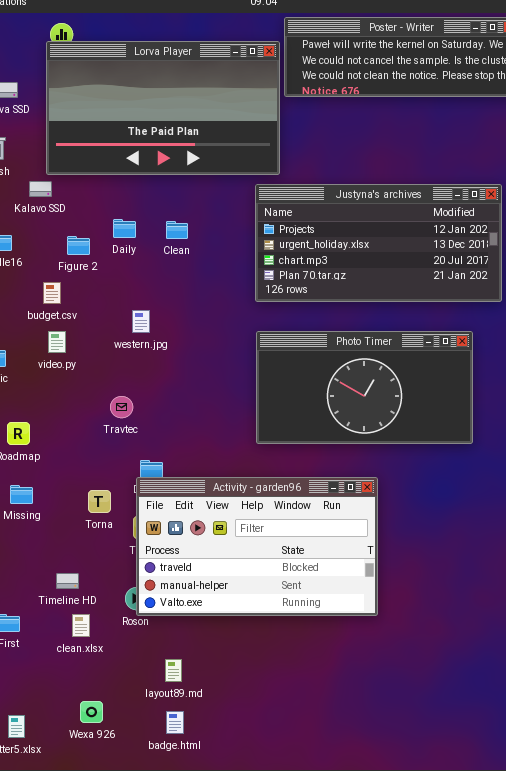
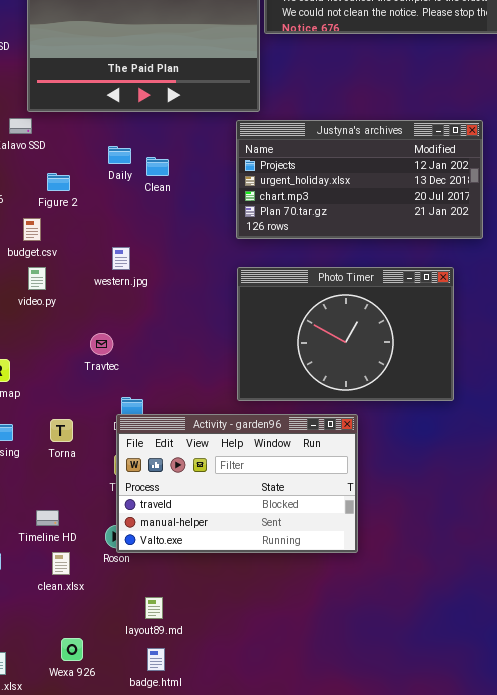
Daily: [113,219,136,238] -> [108,146,131,164], moved
Photo Timer: [256,331,473,444] -> [237,267,454,401], resized
Torna: [88,490,111,513] -> [50,419,73,442], moved

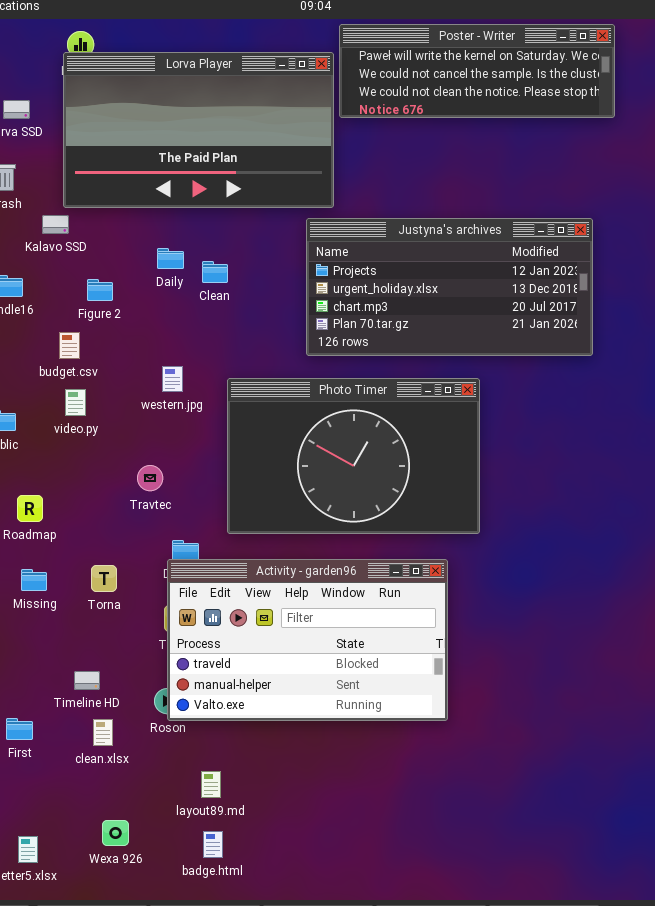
Photo Timer: [237,267,454,401] -> [227,378,480,534], moved

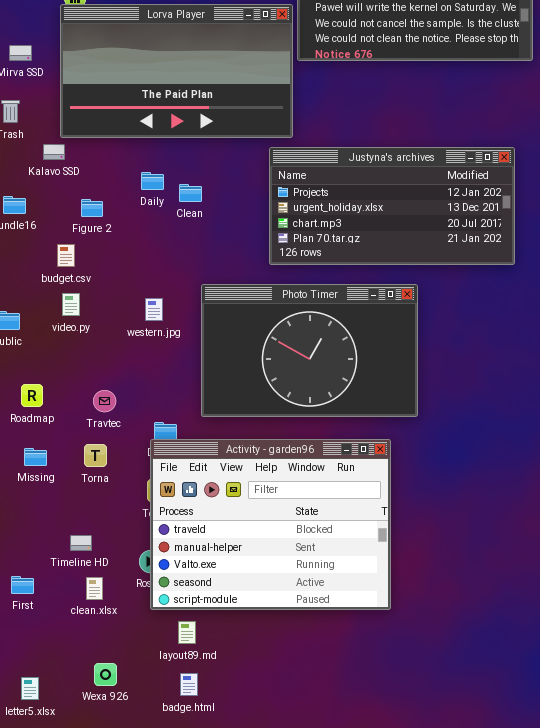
western.jpg: [162,366,183,392] -> [145,298,163,321], moved
Travtec: [137,465,163,491] -> [93,390,116,412], moved
Activity - garden96: [167,559,448,721] -> [150,439,391,610], resized

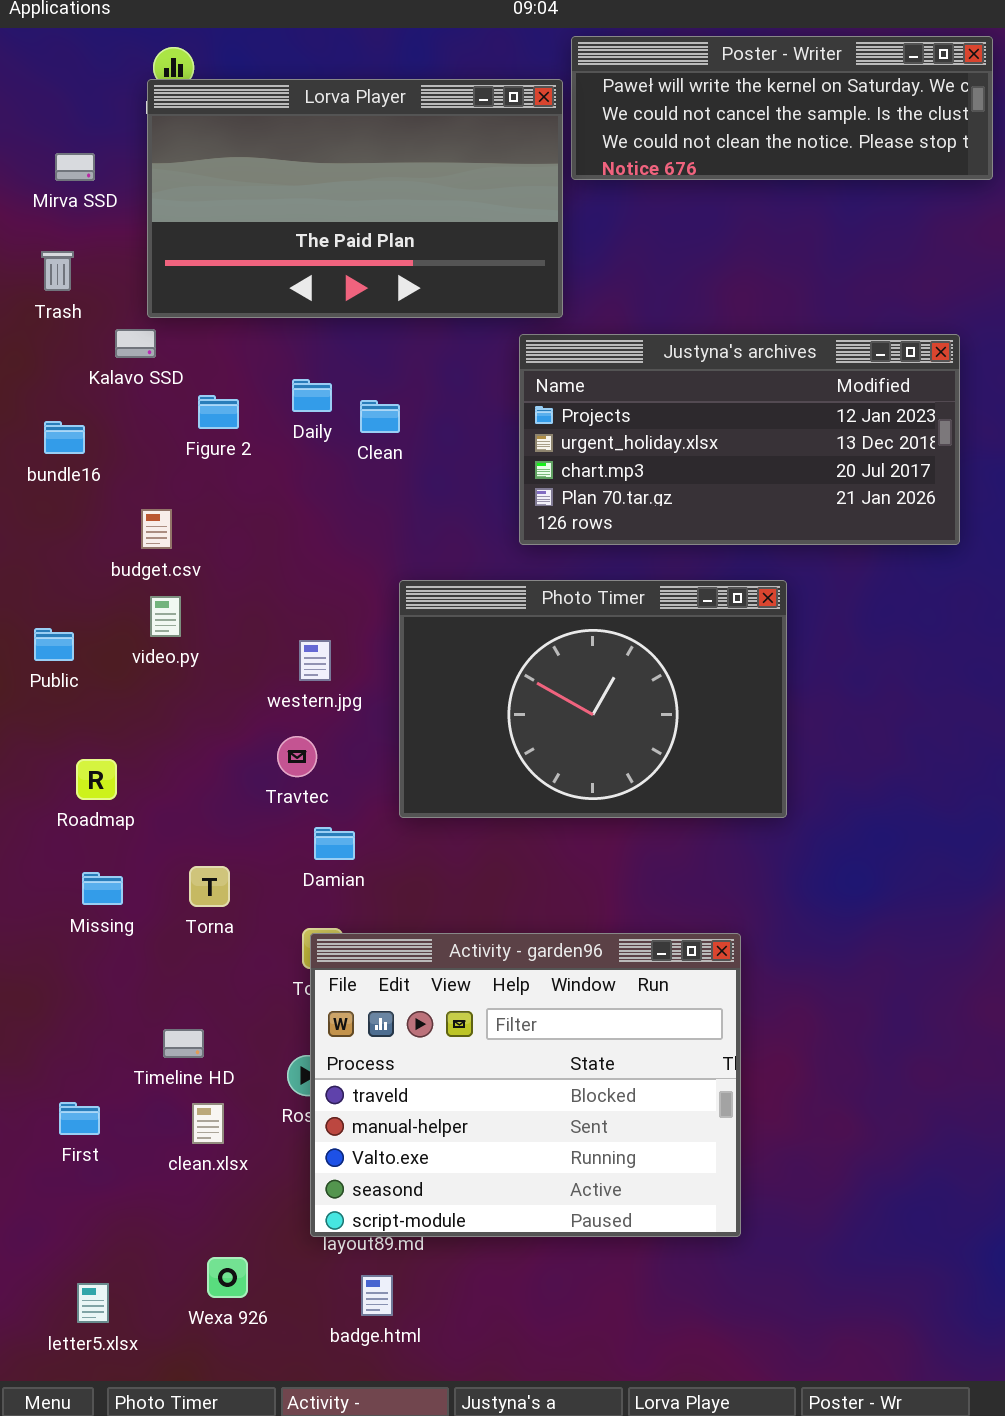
Figure 2: [81,199,103,217] -> [198,395,239,429], moved
western.jpg: [145,298,163,321] -> [299,640,331,681], moved
Travtec: [93,390,116,412] -> [277,736,317,777], moved
Activity - garden96: [150,439,391,610] -> [310,933,741,1237], moved

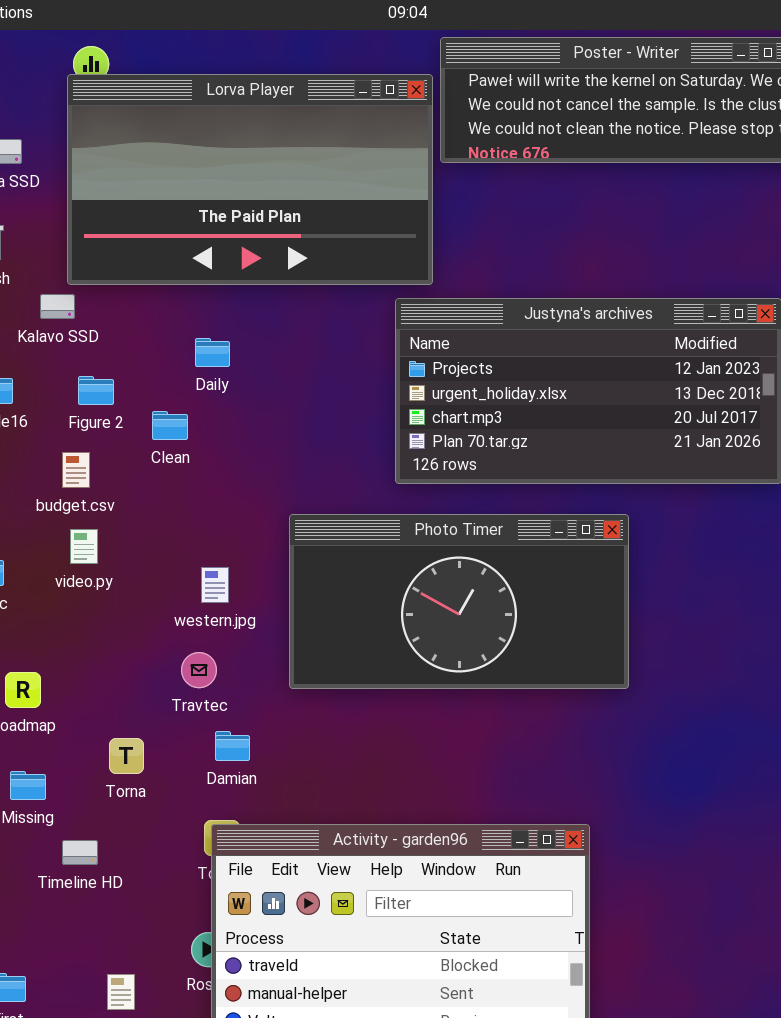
Figure 2: [198,395,239,429] -> [78,376,114,405], moved
Clean: [360,400,400,433] -> [152,411,188,440], moved
Photo Timer: [399,580,787,818] -> [289,514,629,689], resized
Torna: [189,866,230,907] -> [109,738,144,774], moved
Timeline HD: [163,1029,204,1058] -> [62,840,98,865], moved

